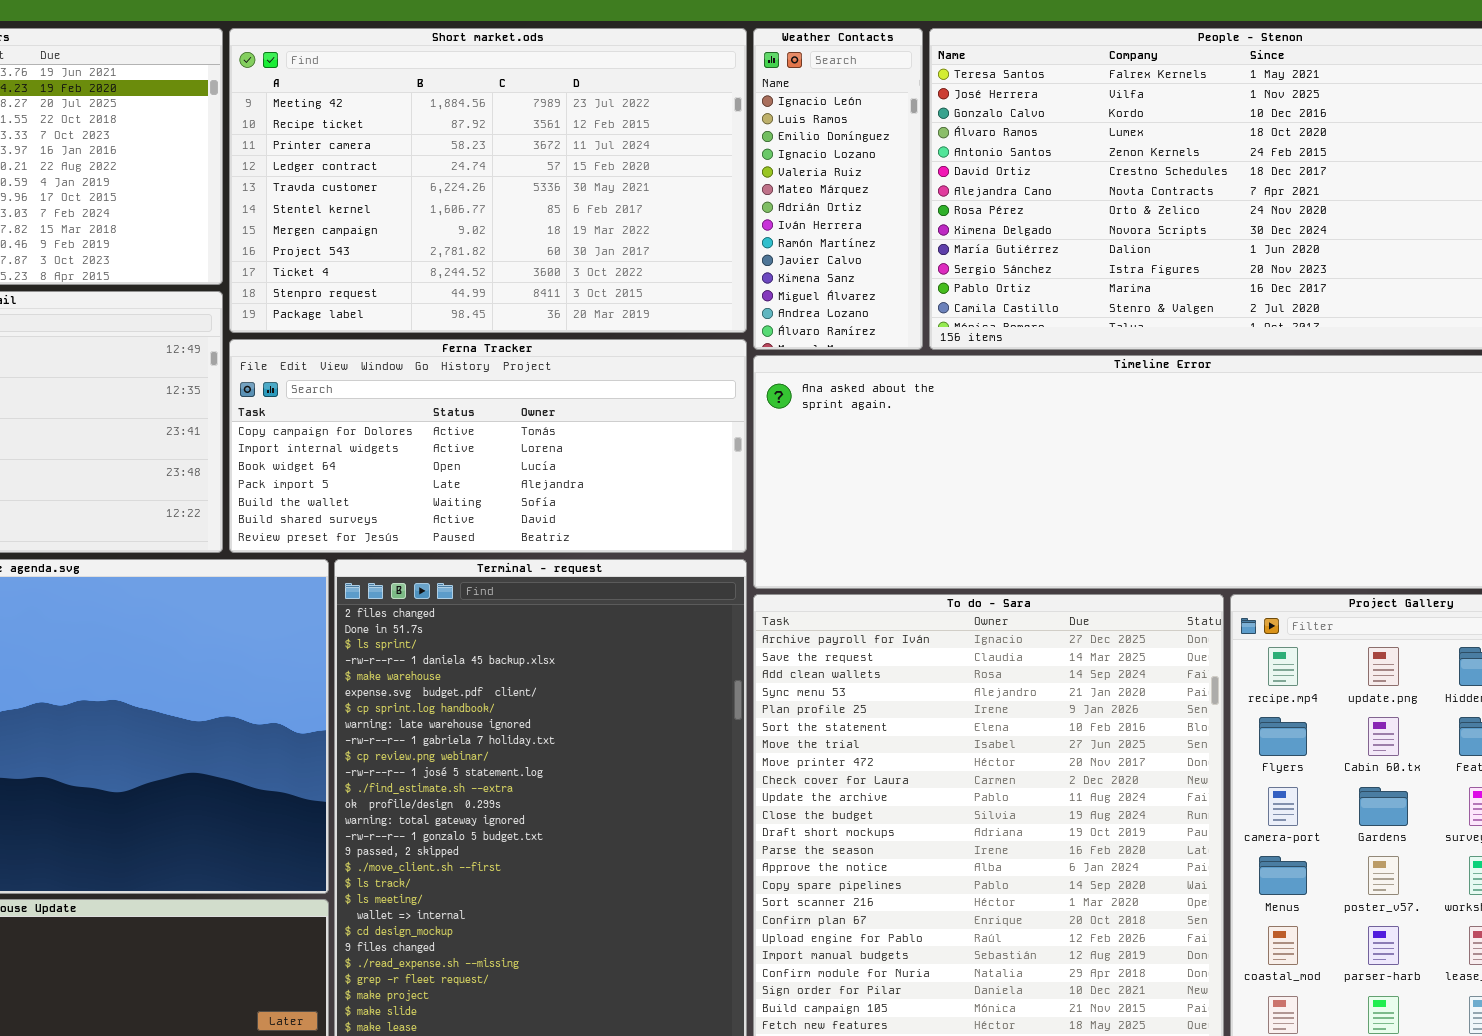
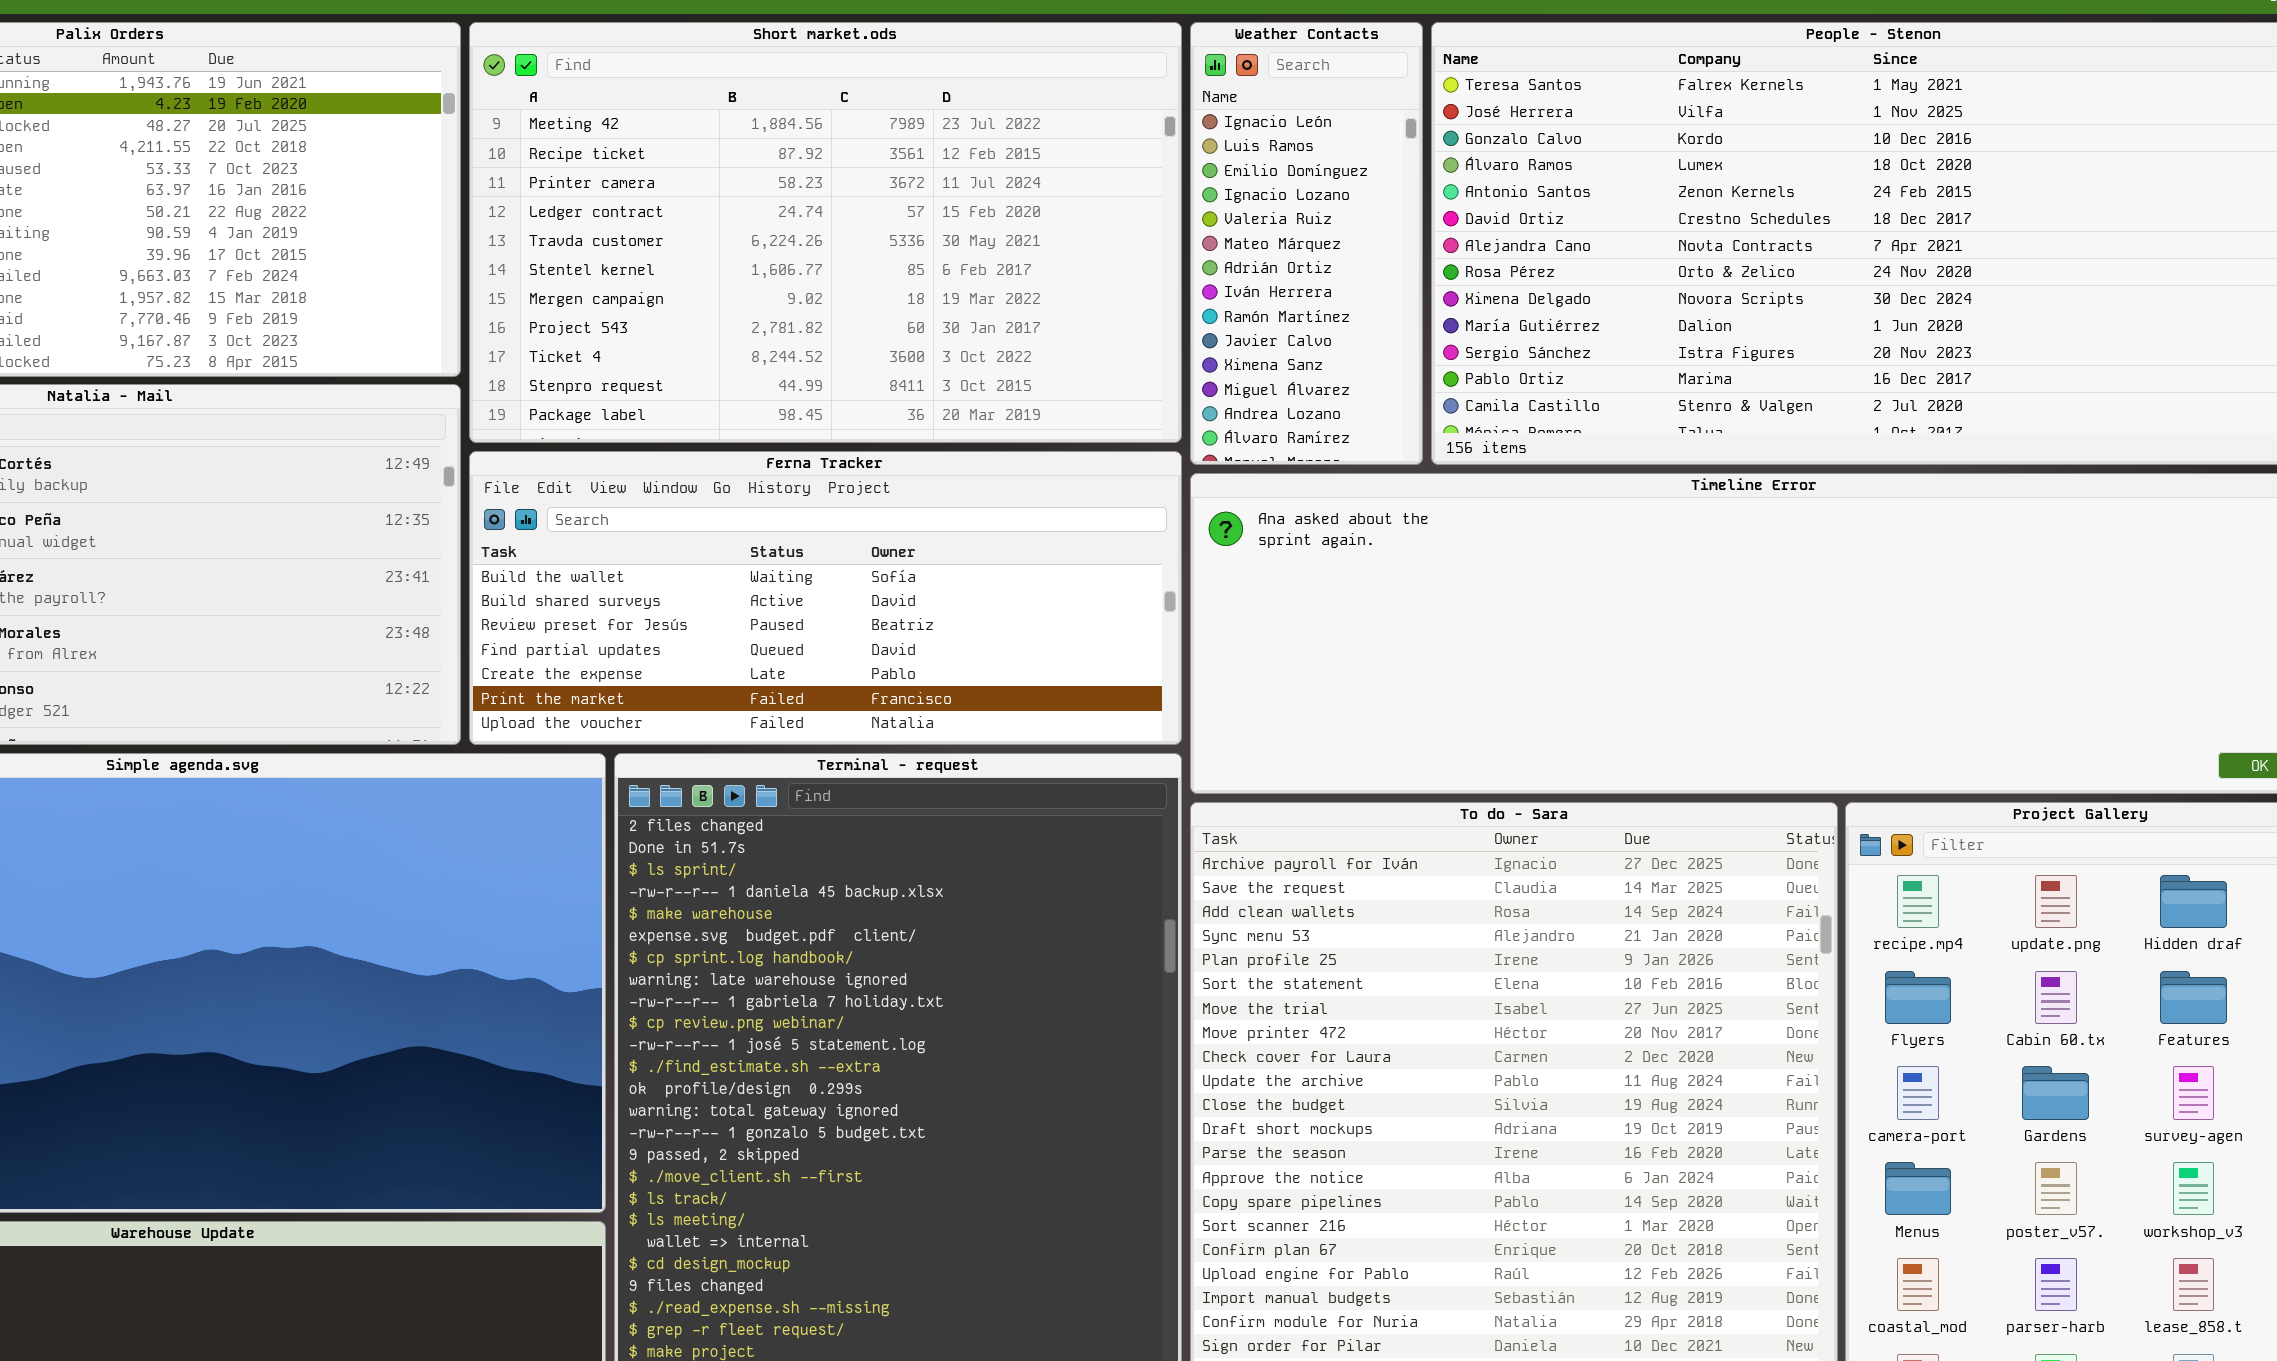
Ferna Tracker: [229,339,747,553] -> [469,451,1182,745], scrolled down 4 rows

